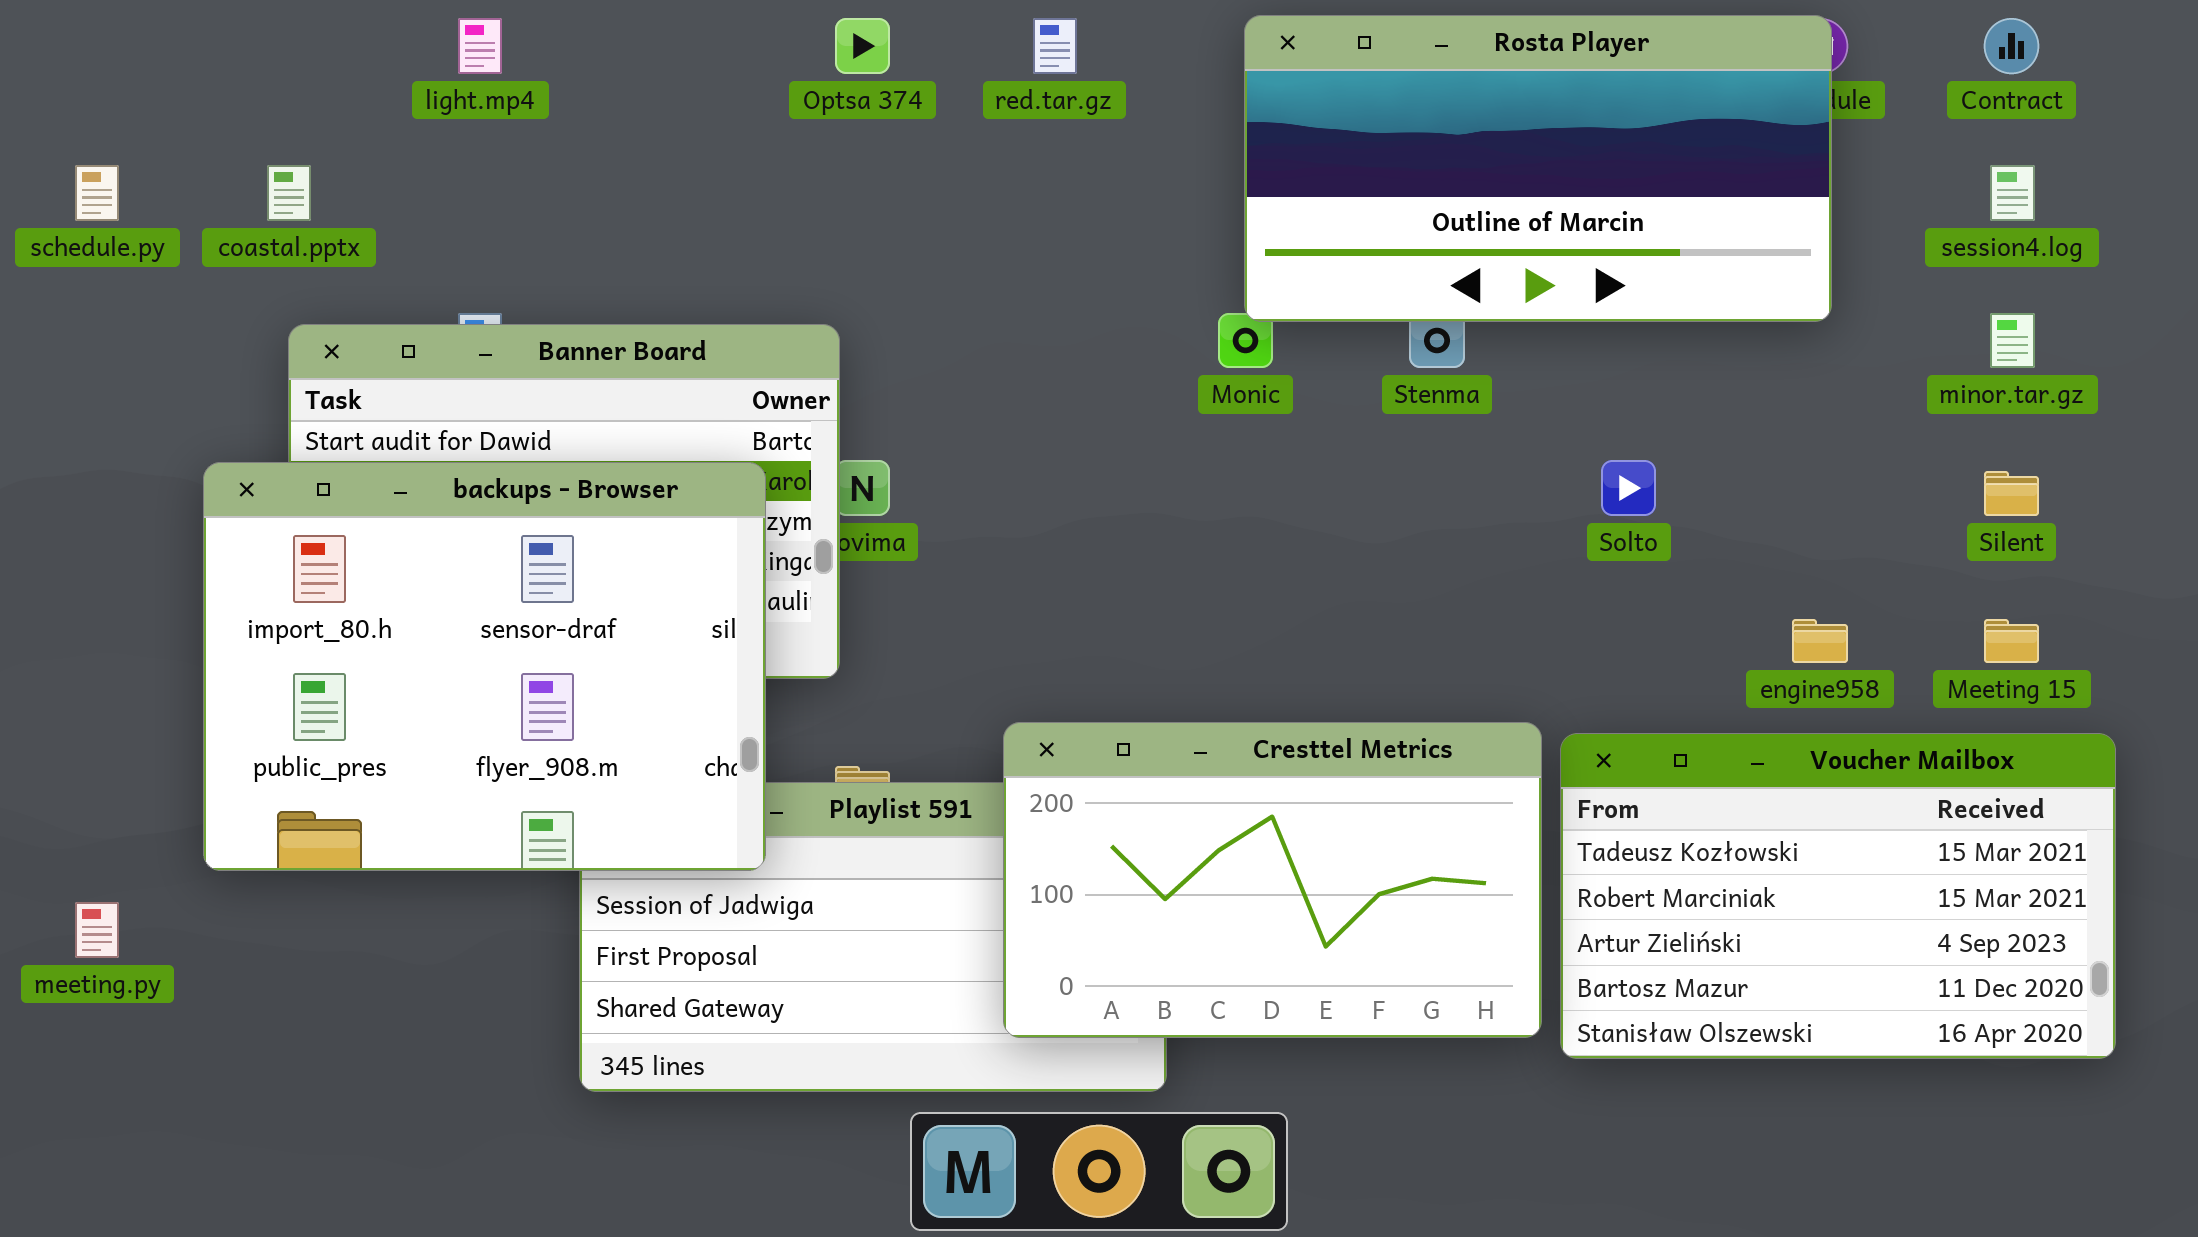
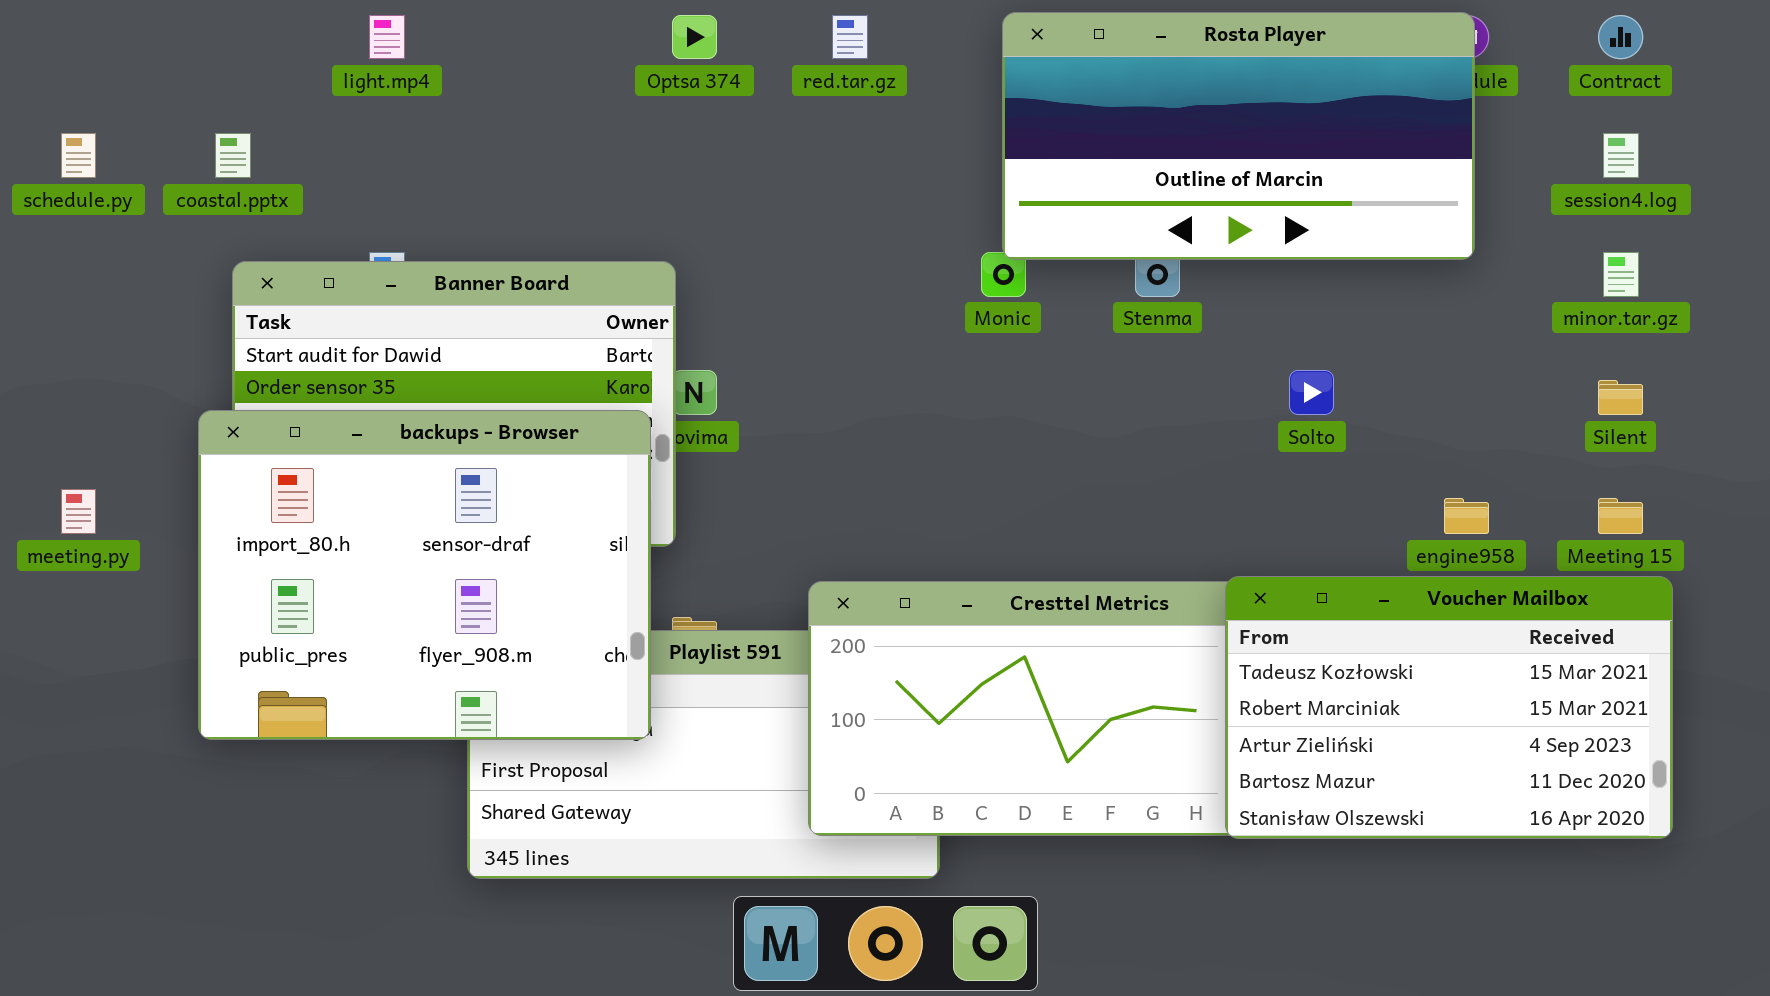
backups - Browser: [203,462,766,871] -> [198,410,651,740], moved
Voucher Mailbox: [1560,733,2116,1059] -> [1225,576,1673,839], moved
meeting.py: [75,902,119,958] -> [61,489,96,534], moved

